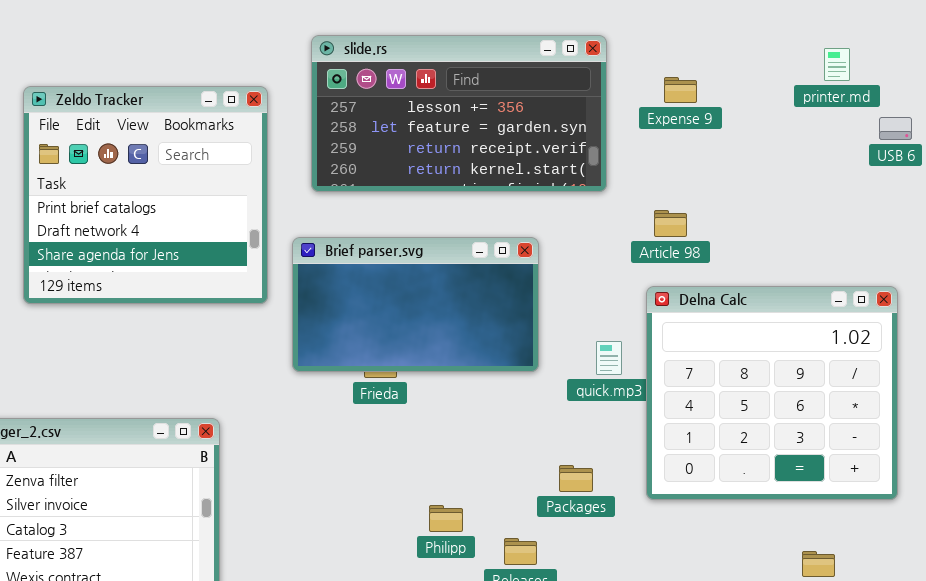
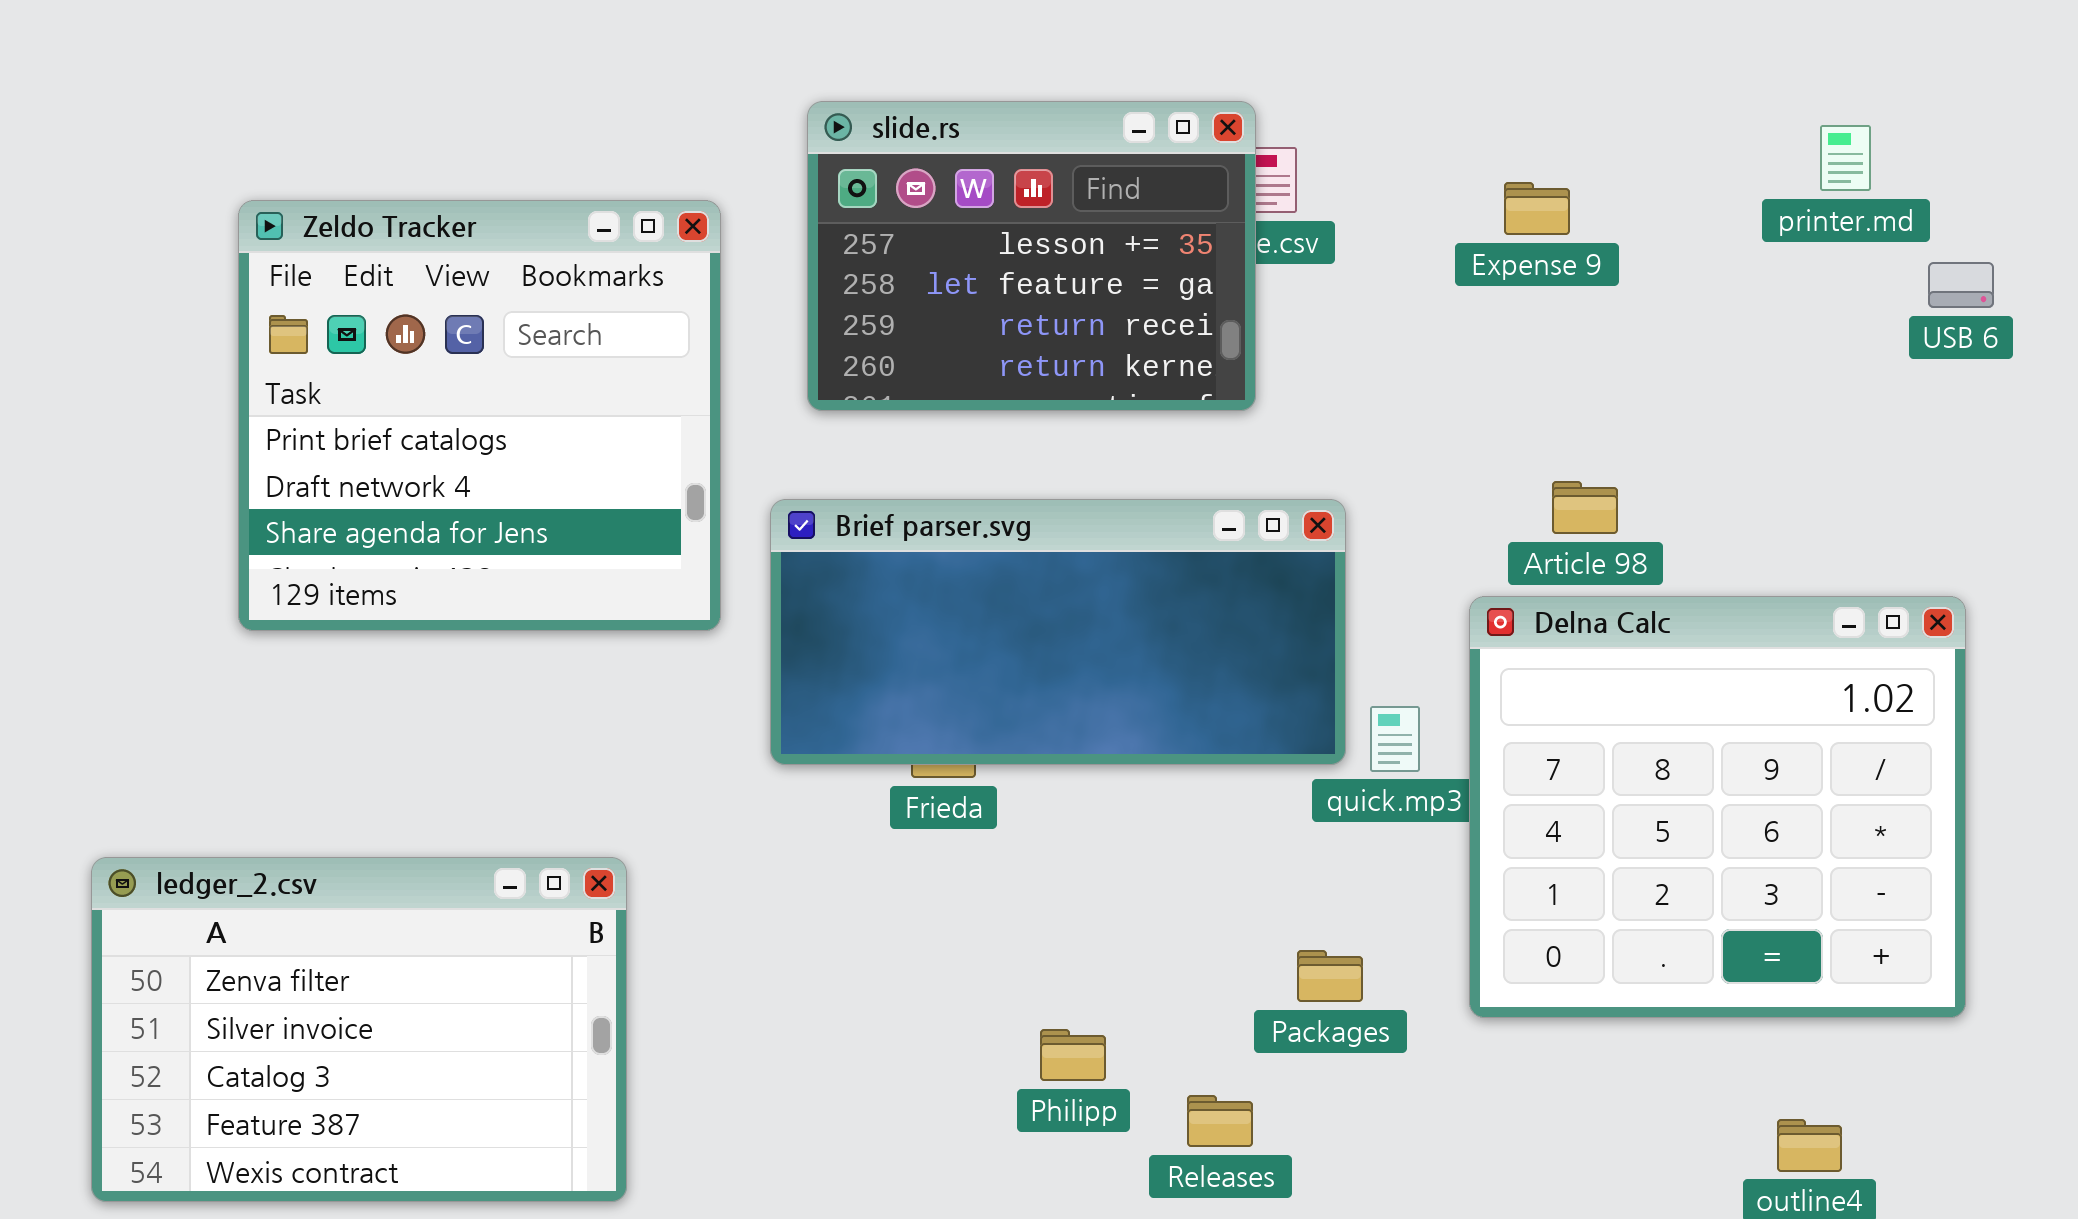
slide.rs: [311,35,607,192] -> [807,101,1256,411], resized
Article 98: [654,210,687,237] -> [1552,481,1618,534], moved
Brief parser.svg: [292,237,539,372] -> [770,499,1346,765], resized

